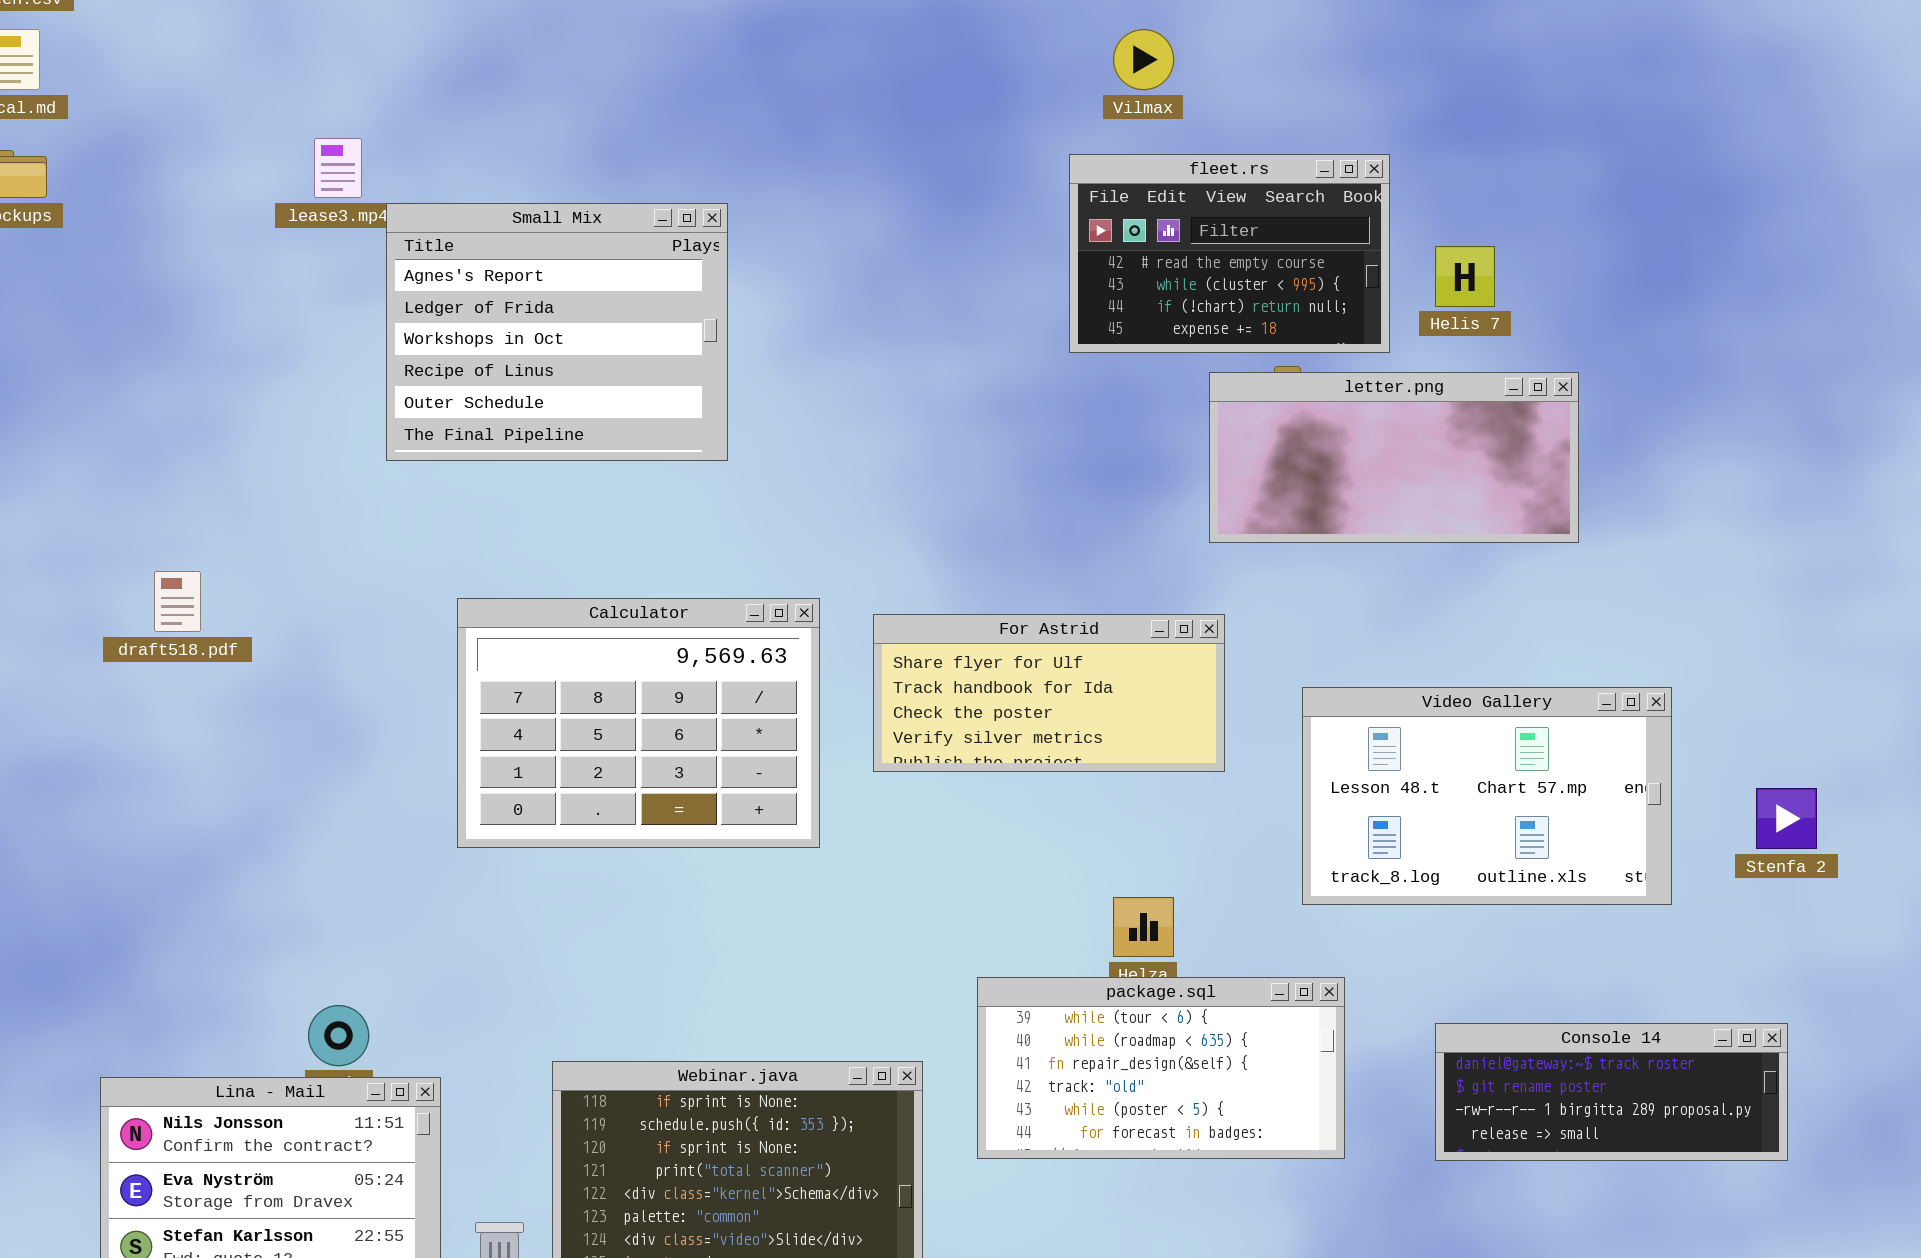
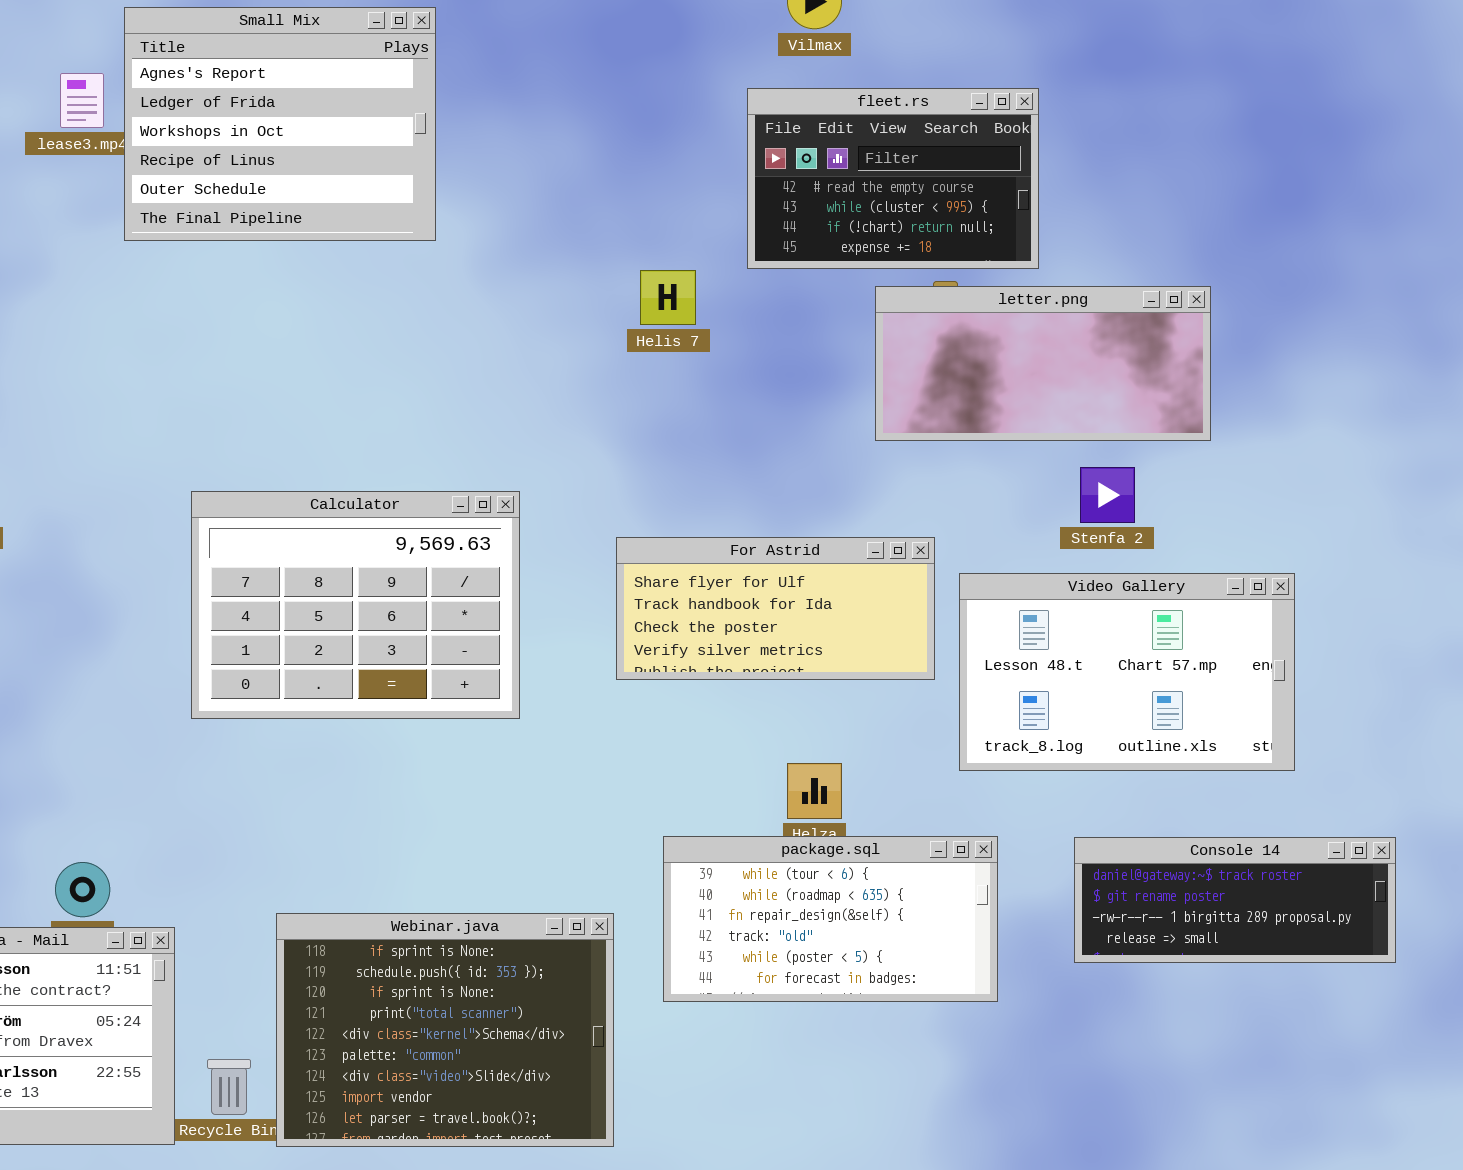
Small Mix: [386,203,728,461] -> [124,7,436,241], moved
Helis 7: [1435,246,1495,307] -> [640,270,696,325], moved
For Astrid: [873,614,1225,772] -> [616,537,935,680], moved
Stenfa 2: [1756,788,1817,849] -> [1080,467,1135,523], moved
Console 14: [1435,1023,1788,1161] -> [1074,837,1396,963], moved

